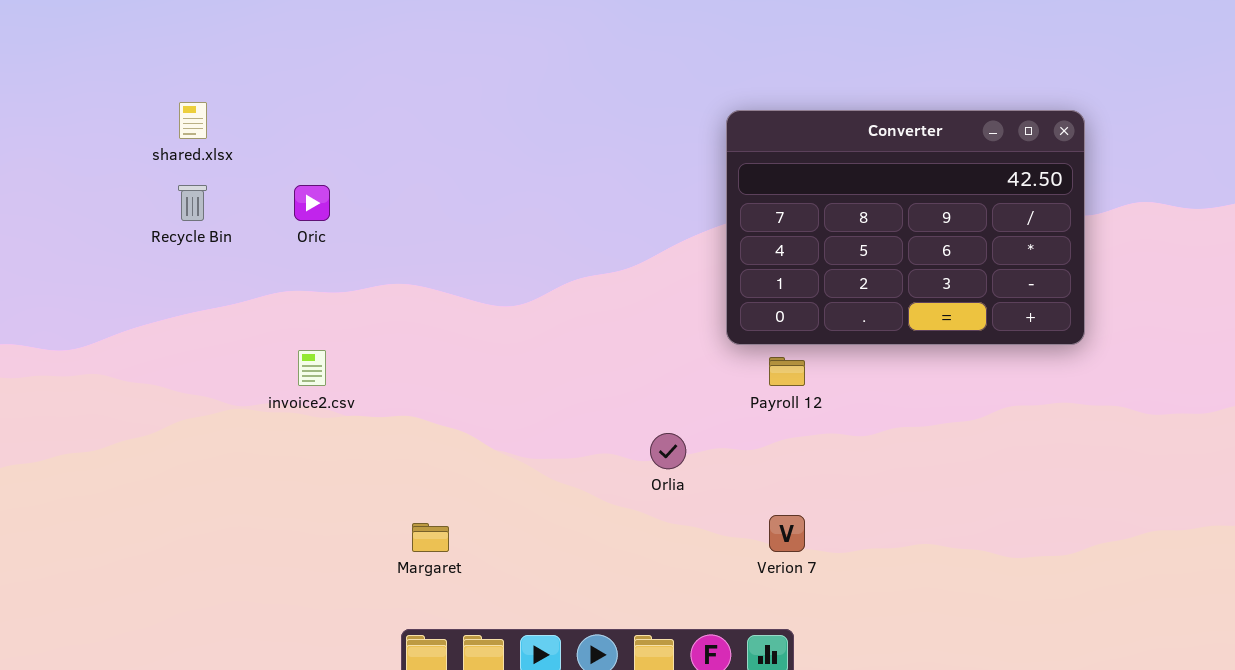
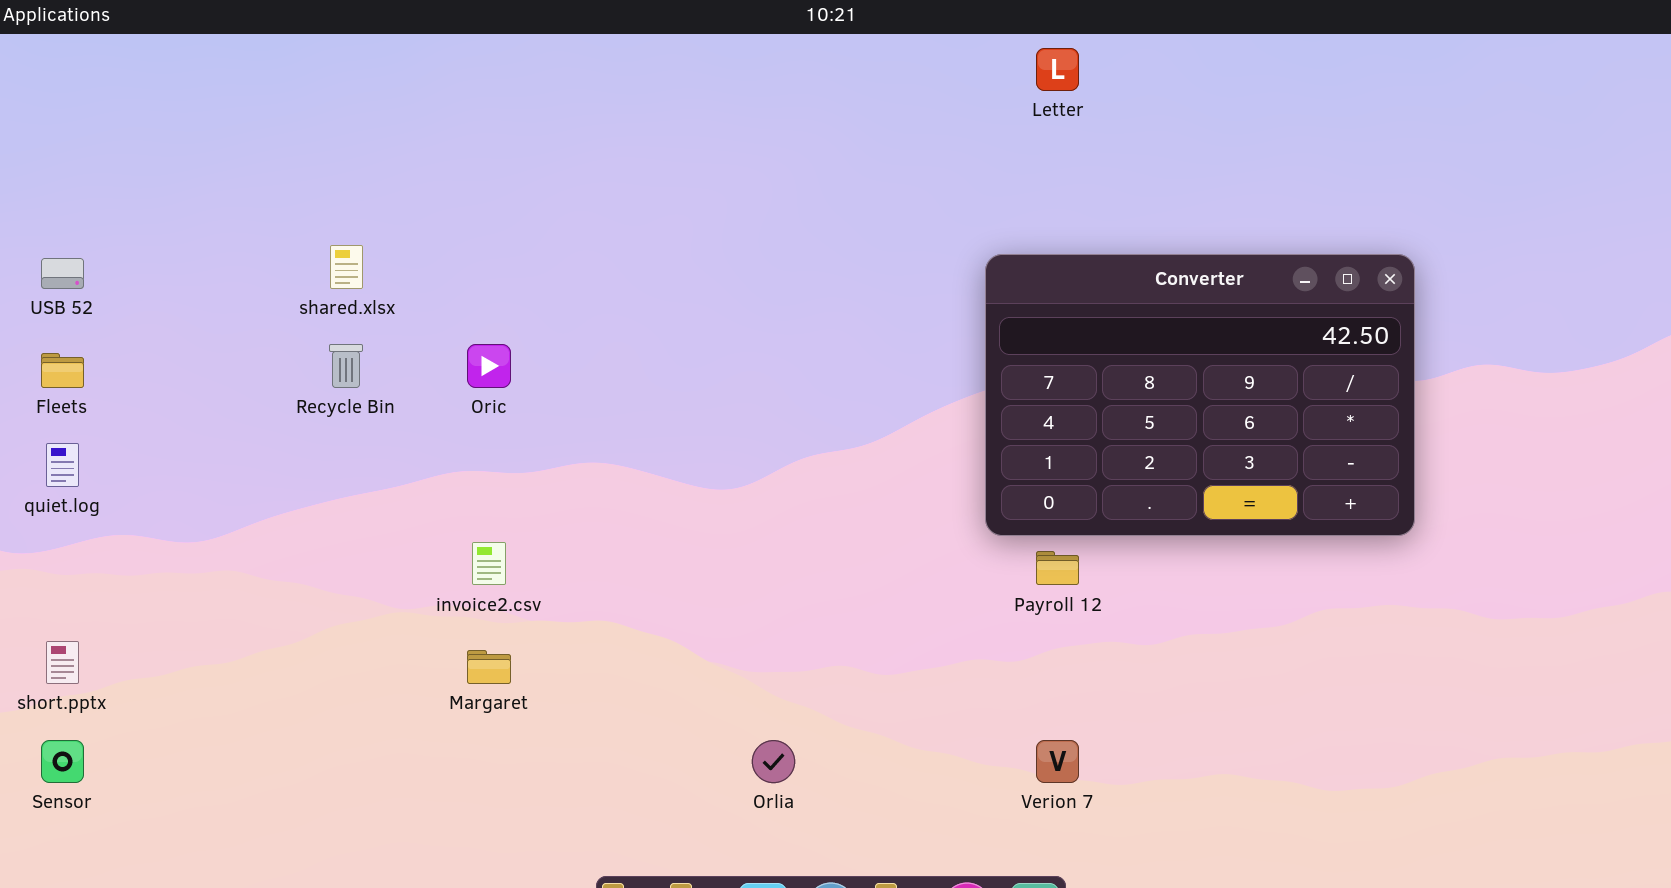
Orlia: [650,433,686,469] -> [752,740,795,783], moved
Margaret: [412,523,449,552] -> [467,650,511,684], moved

